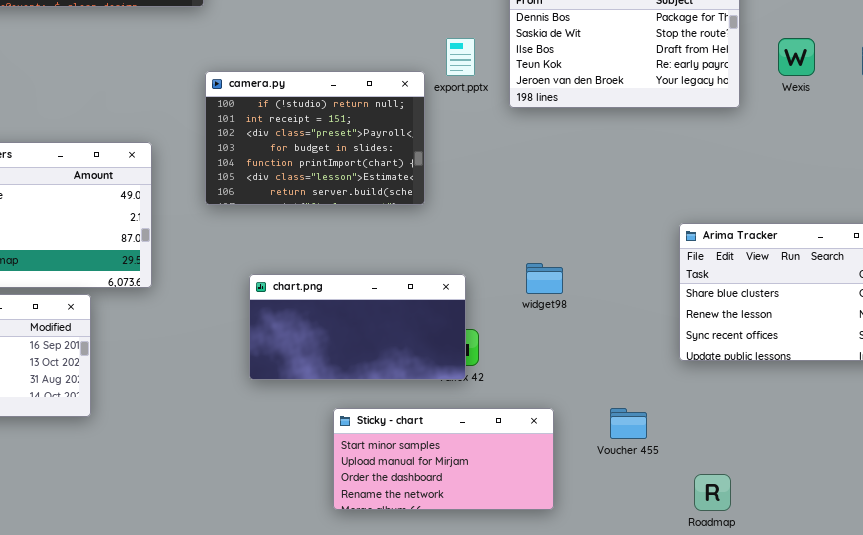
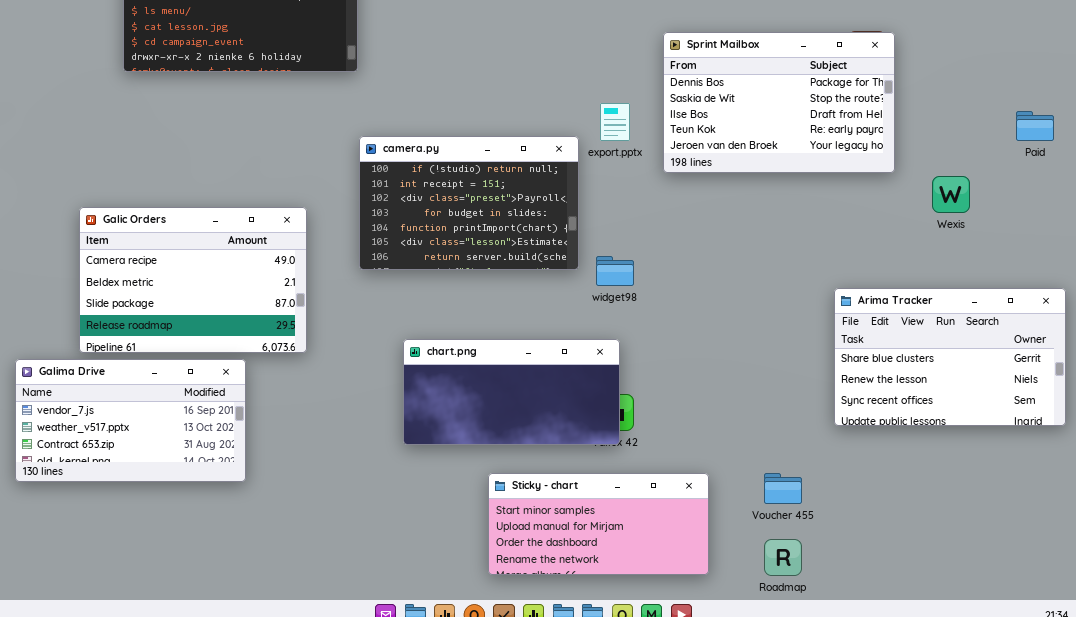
Wexis: [778,38,815,76] -> [932,176,970,213], moved
widget98: [526,263,563,294] -> [596,256,634,286], moved
Roadmap: [694,474,731,511] -> [764,539,802,576], moved

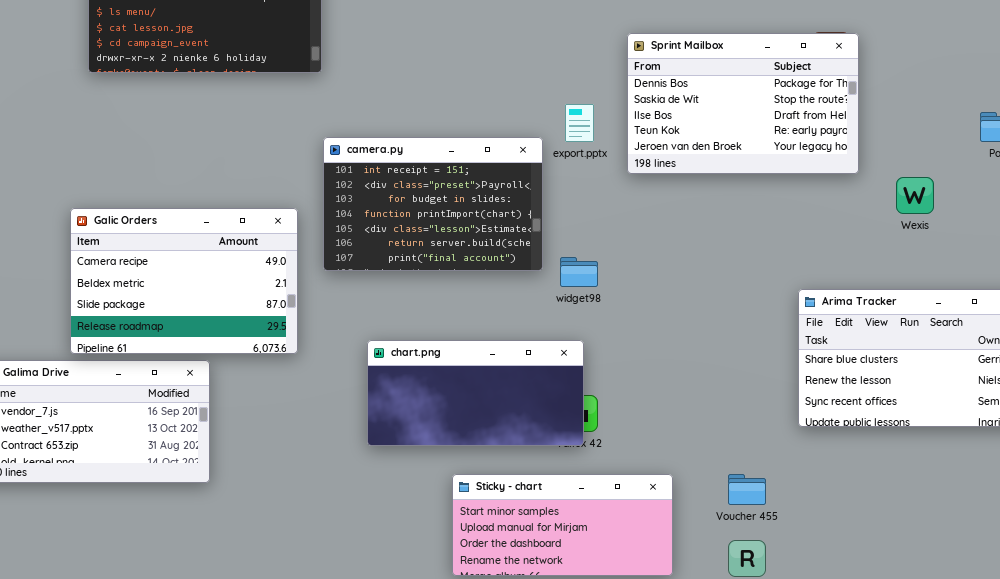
camera.py: [359,136,579,270] -> [323,137,543,271], scrolled down 1 row
Galic Orders: [79,207,307,353] -> [70,208,298,354], moved

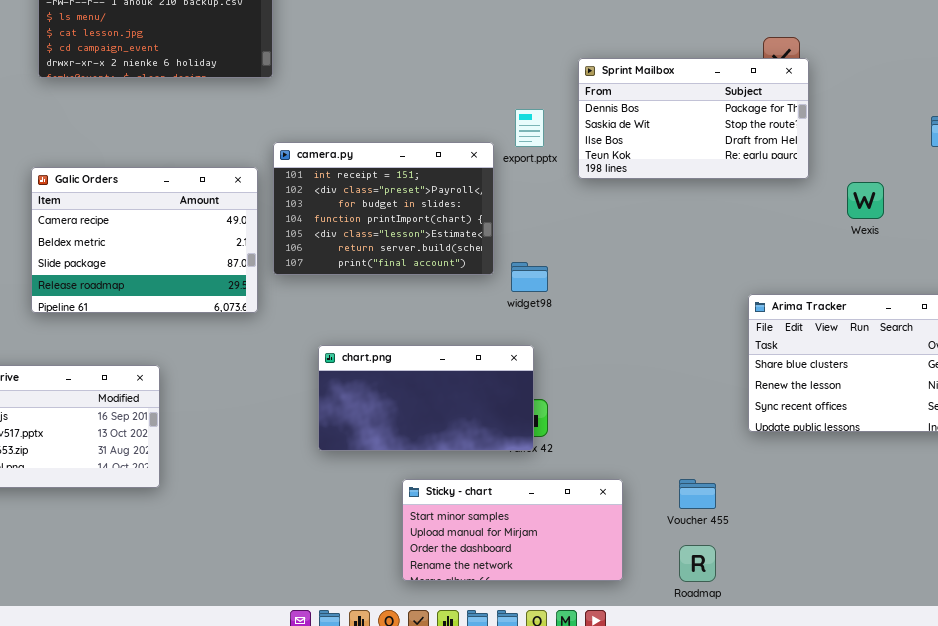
Sprint Mailbox: [627,33,859,174] -> [578,58,809,179], resized
Galic Orders: [70,208,298,354] -> [31,167,258,313], moved

